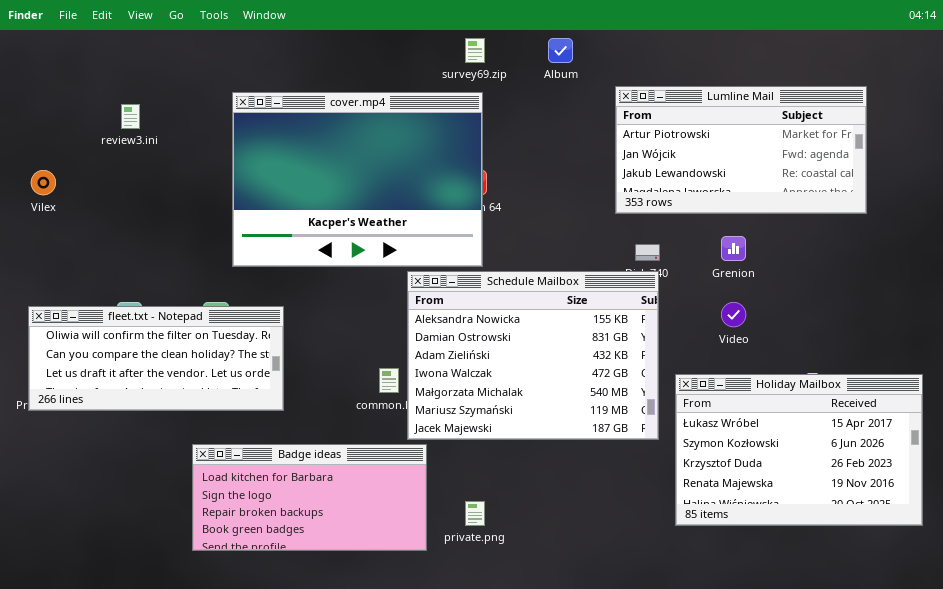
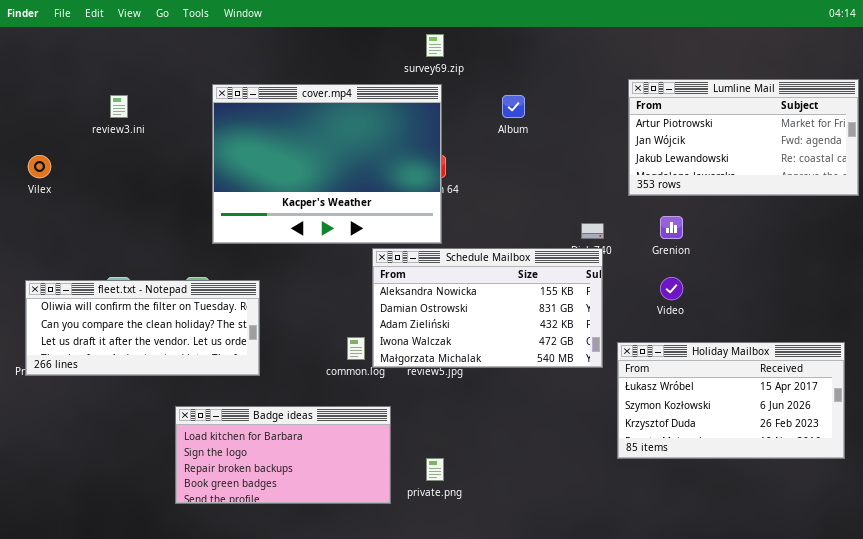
Album: [548,38,573,63] -> [502,95,525,118], moved
Lumline Mail: [615,86,867,214] -> [628,79,859,196], moved
Schedule Mailbox: [407,271,659,440] -> [372,248,603,368], resized
Holiday Mailbox: [675,374,923,526] -> [617,342,845,459], resized

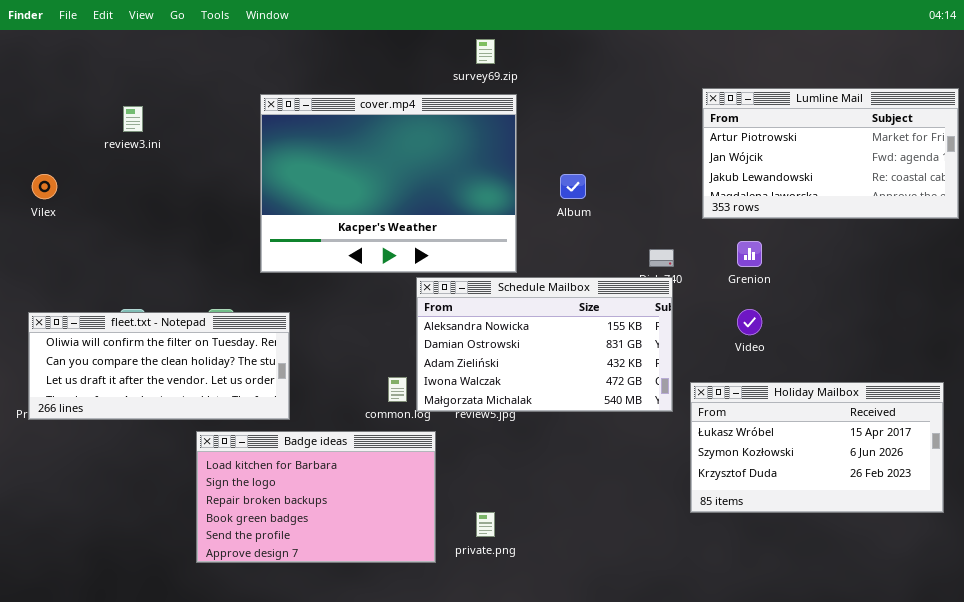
cover.mp4: [212,84,442,244] -> [260,94,517,273], moved
Album: [502,95,525,118] -> [560,174,586,199], moved
Badge ideas: [175,406,391,504] -> [196,431,436,563], resized

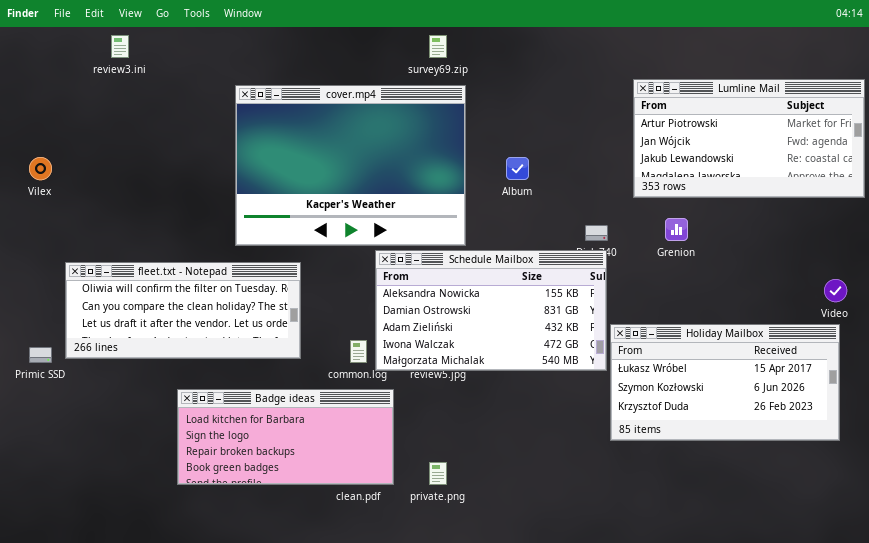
review3.ini: [123,106,143,132] -> [111,35,129,58], moved
Video: [737,309,762,335] -> [824,279,847,302], moved
fleet.txt - Notepad: [28,312,290,420] -> [65,262,301,359], moved
Holiday Mailbox: [690,382,944,513] -> [610,324,840,441], moved
Badge ideas: [196,431,436,563] -> [177,389,394,485], resized

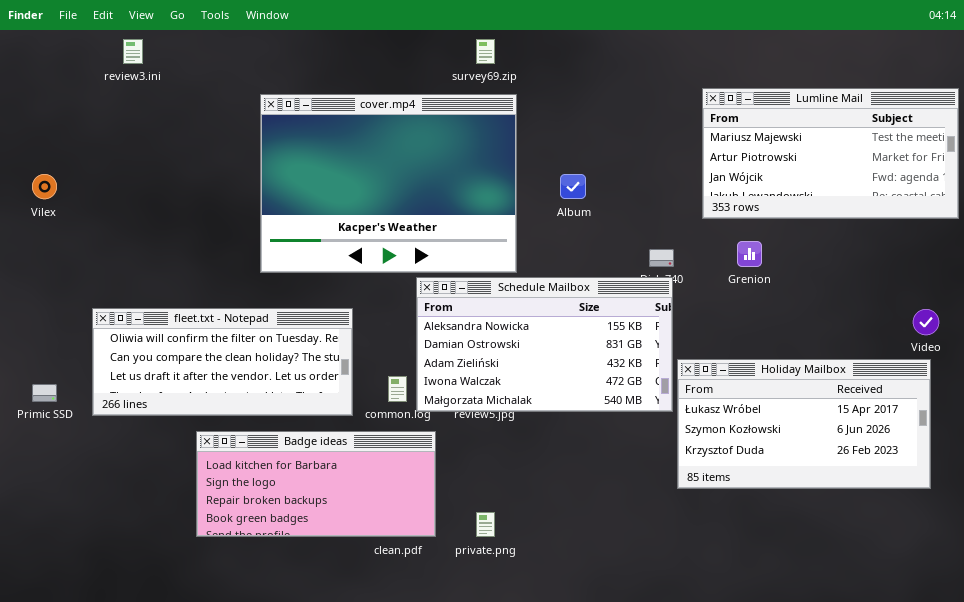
Lumline Mail: [633,79,865,198] -> [702,88,959,219], scrolled up 1 row
fleet.txt - Notepad: [65,262,301,359] -> [92,308,353,416], moved

